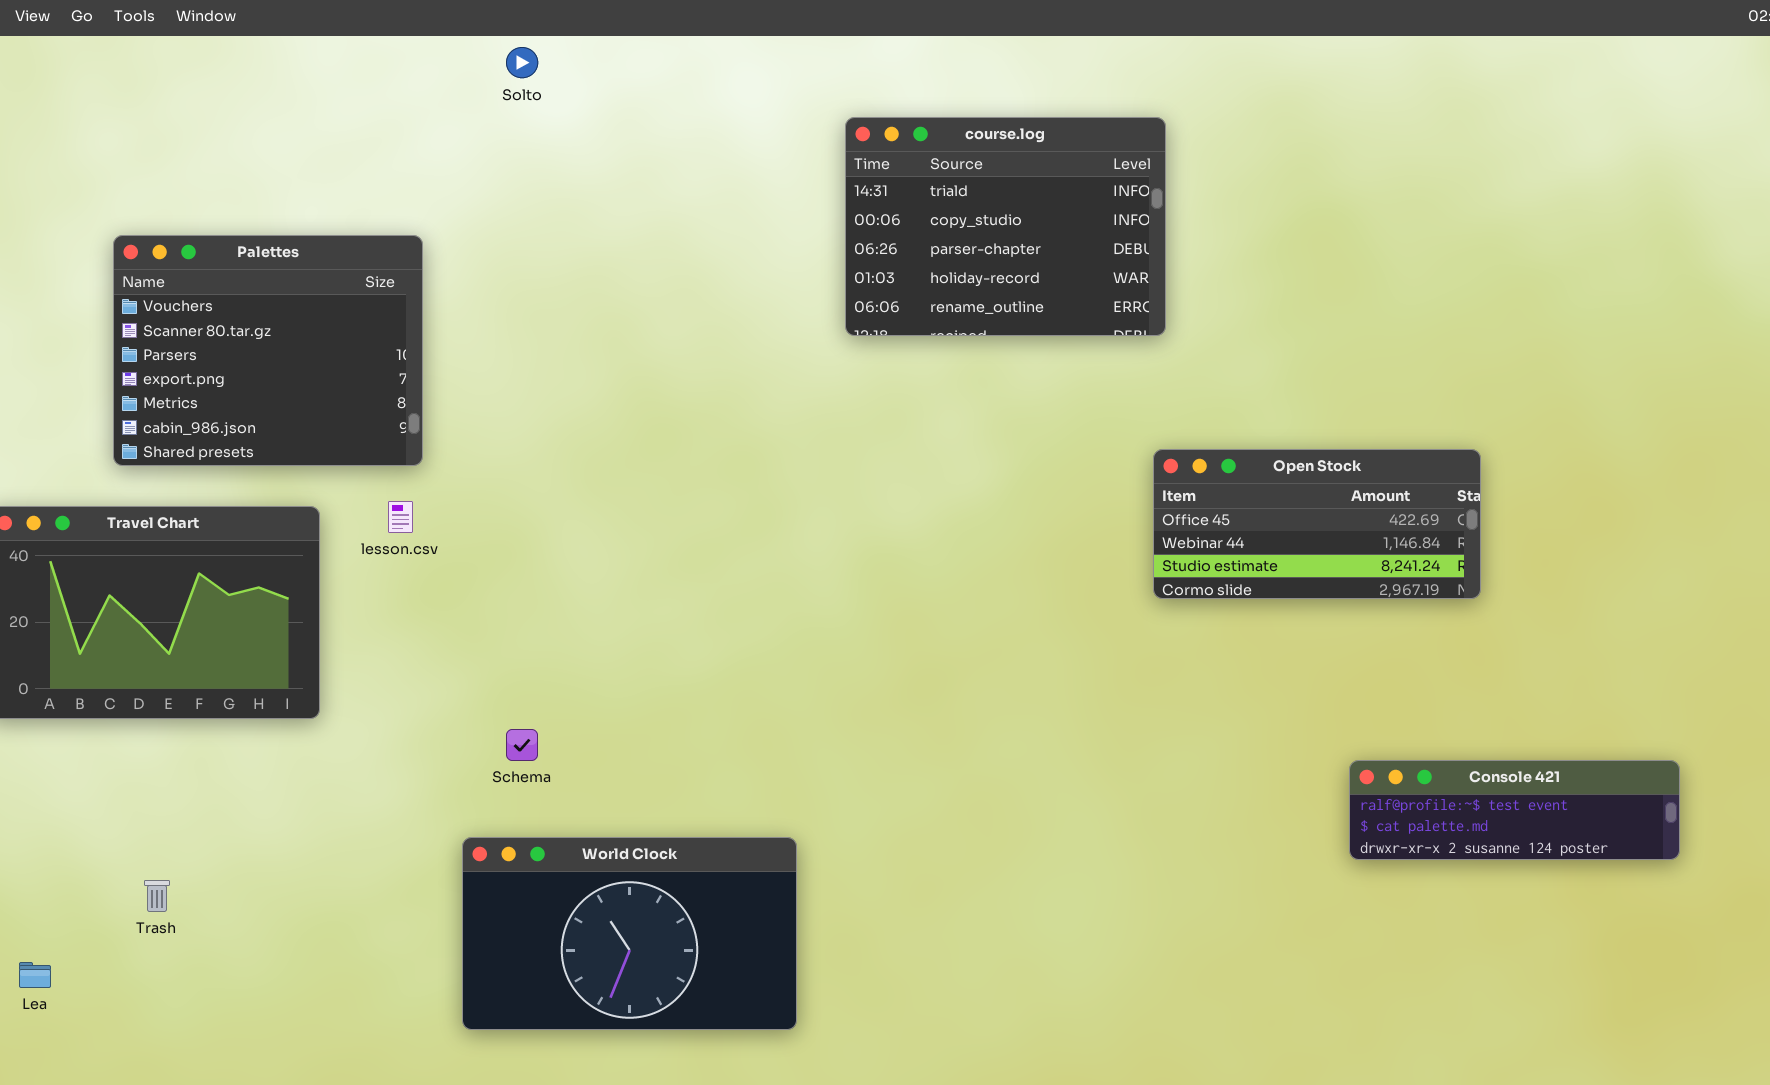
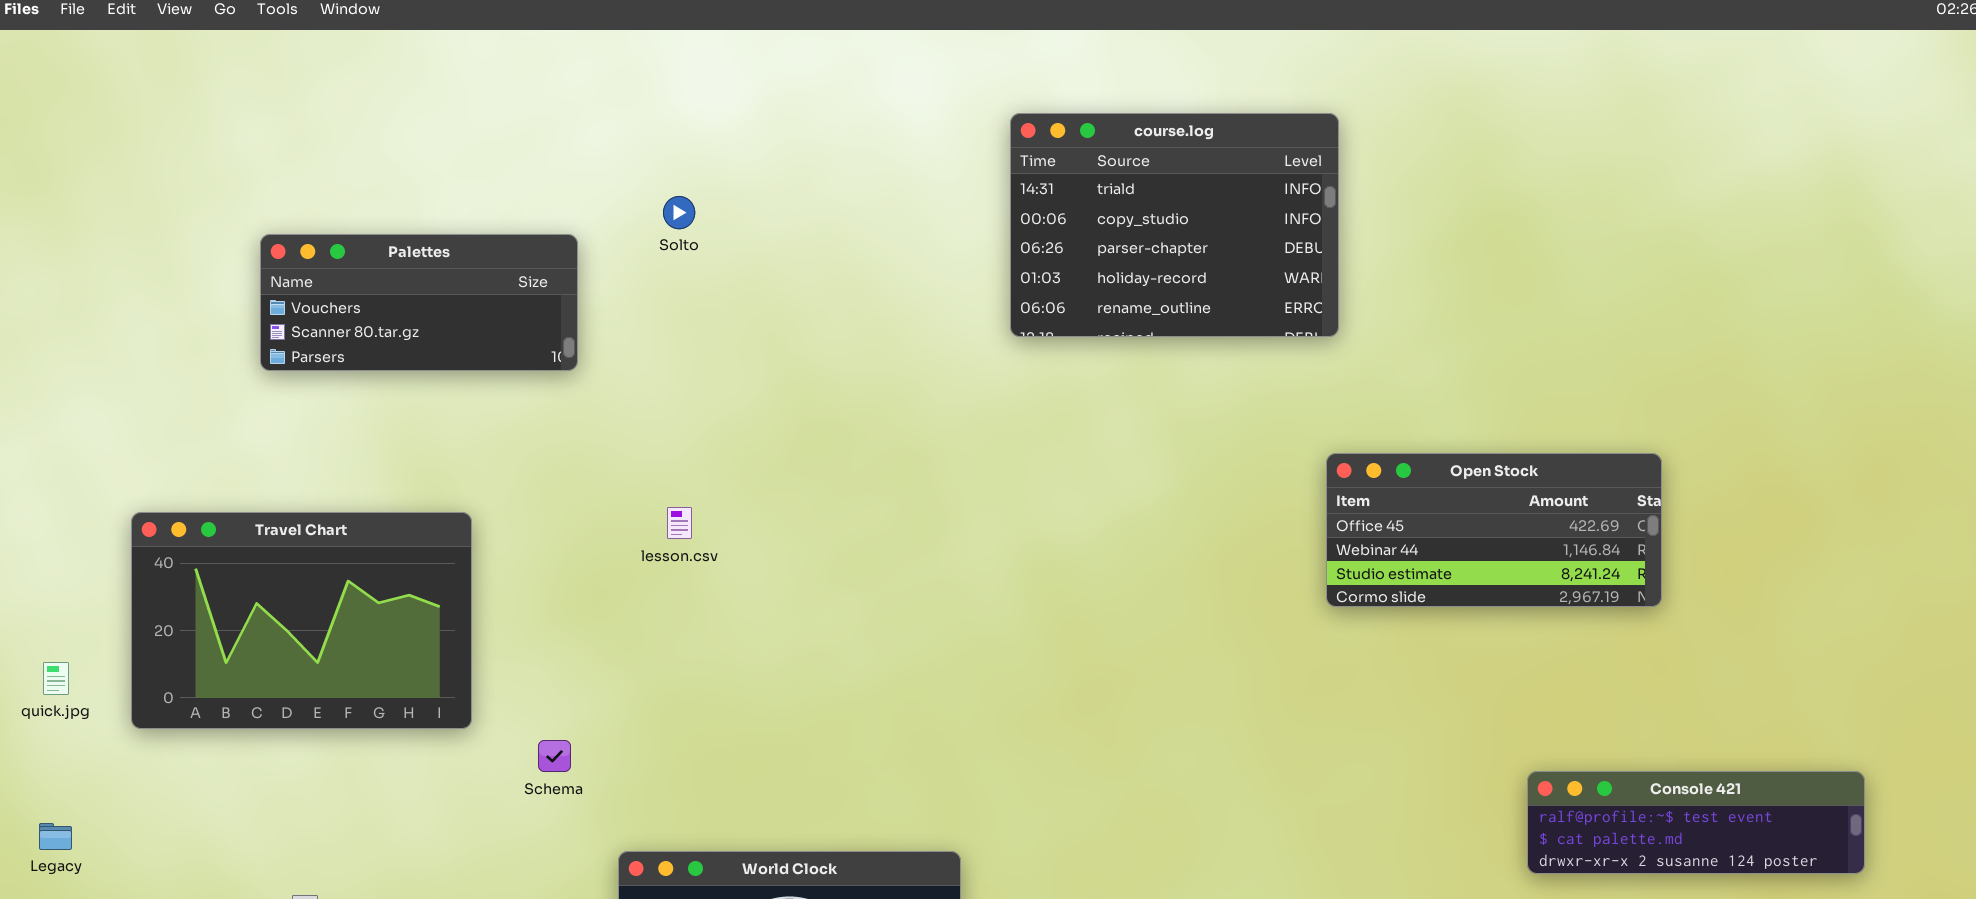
Solto: [506,47,538,78] -> [663,196,695,229], moved
Palettes: [113,235,423,466] -> [260,234,578,371], resized
lesson.csv: [388,501,413,533] -> [667,507,692,539], moved
Schema: [506,729,538,761] -> [538,740,571,772], moved

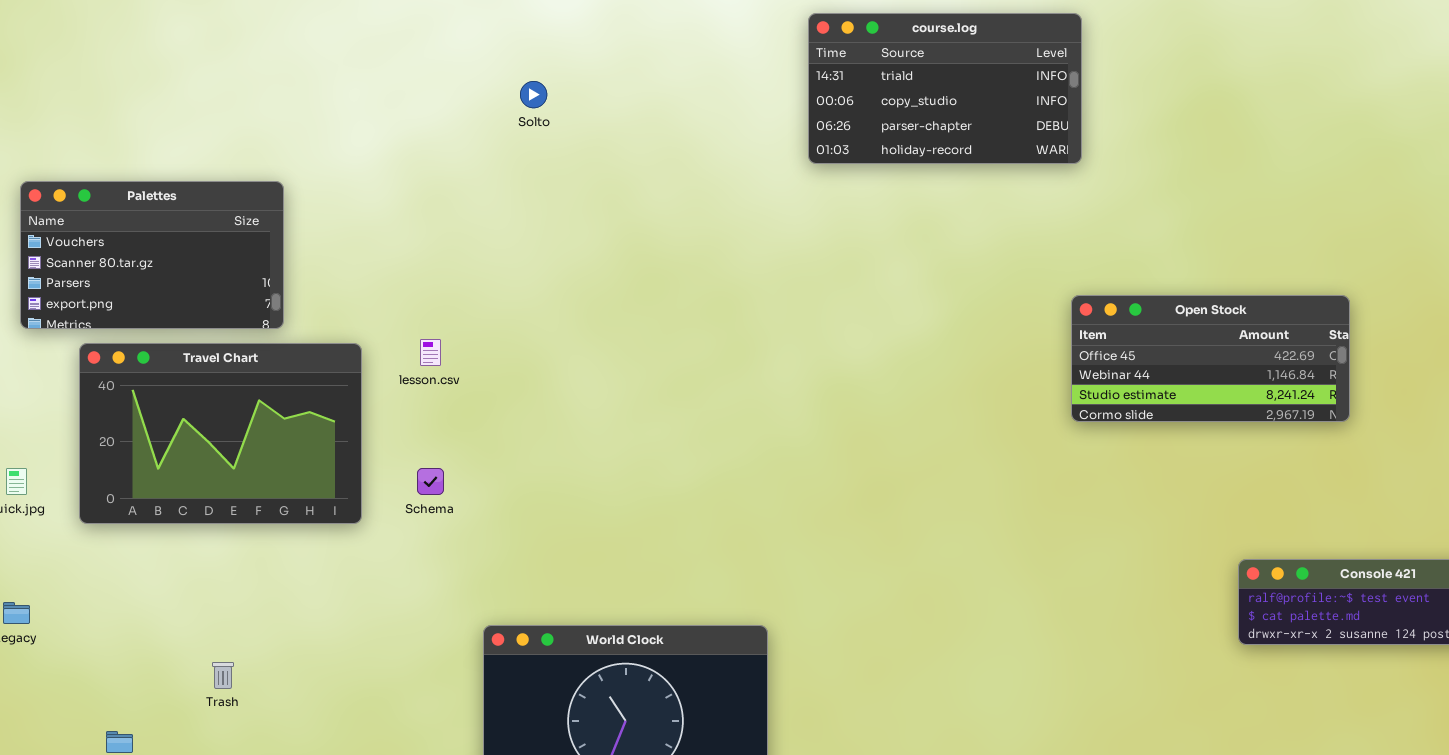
course.log: [1010,113,1339,337] -> [808,13,1082,164], resized
Palettes: [260,234,578,371] -> [20,181,284,329], moved, resized
lesson.csv: [667,507,692,539] -> [420,339,441,366], moved
Schema: [538,740,571,772] -> [417,468,444,495], moved

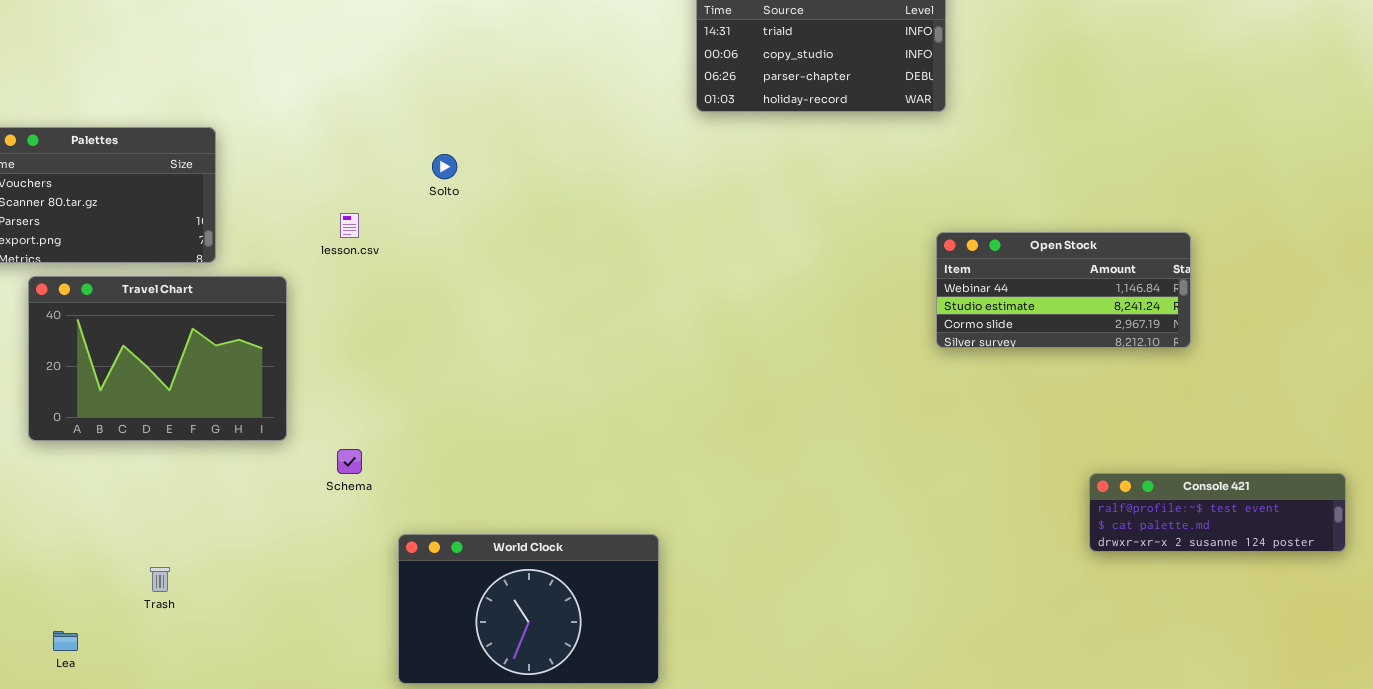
Solto: [520,81,547,108] -> [432,154,457,179], moved
Open Stock: [1071,295,1350,422] -> [936,232,1191,348], scrolled down 1 row
lesson.csv: [420,339,441,366] -> [340,213,359,238], moved
Schema: [417,468,444,495] -> [337,449,362,474], moved

